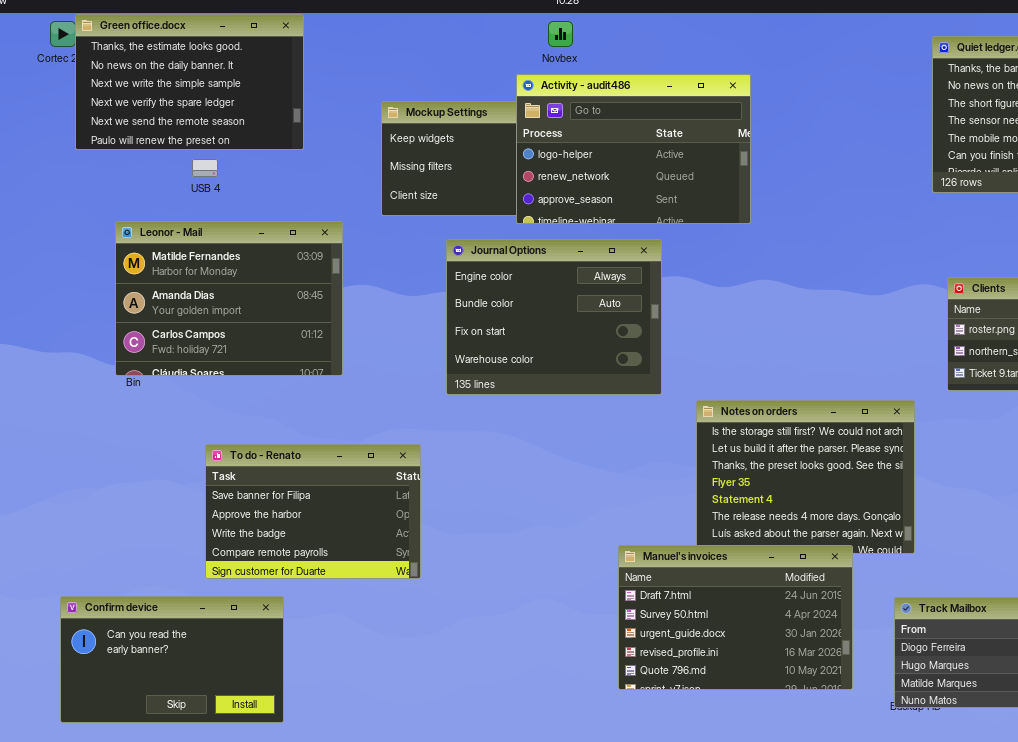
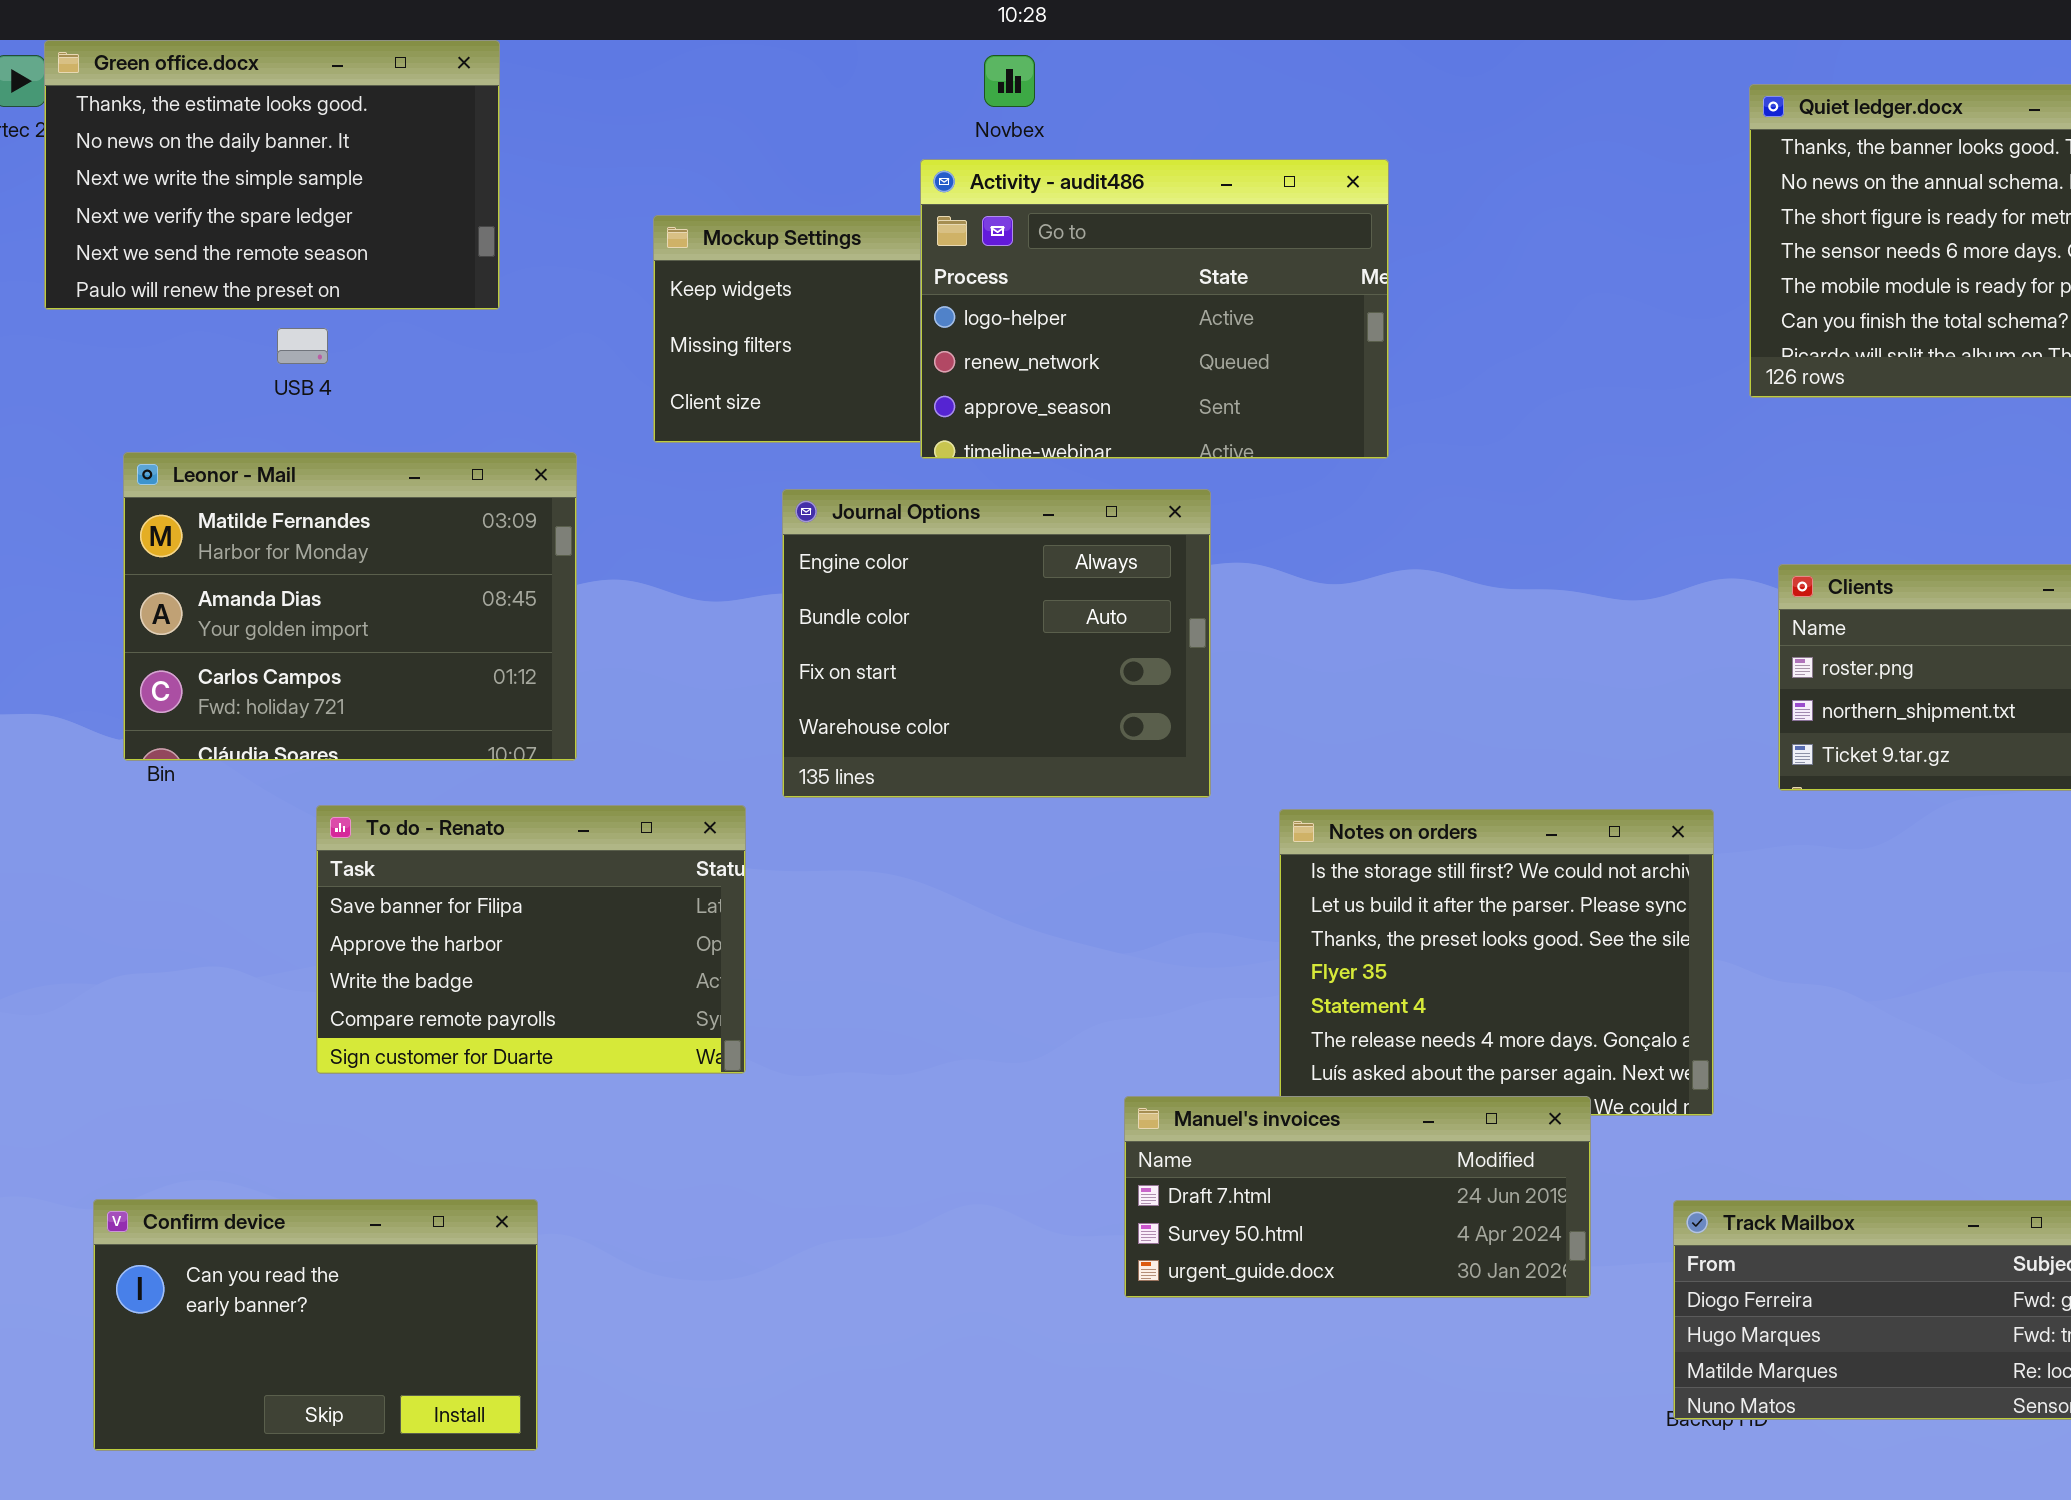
To do - Renato: [205,444,421,579] -> [316,805,746,1074], moved
Manuel's invoices: [618,545,853,690] -> [1124,1096,1591,1298], resized
Confirm device: [60,596,284,723] -> [93,1199,538,1451], moved

